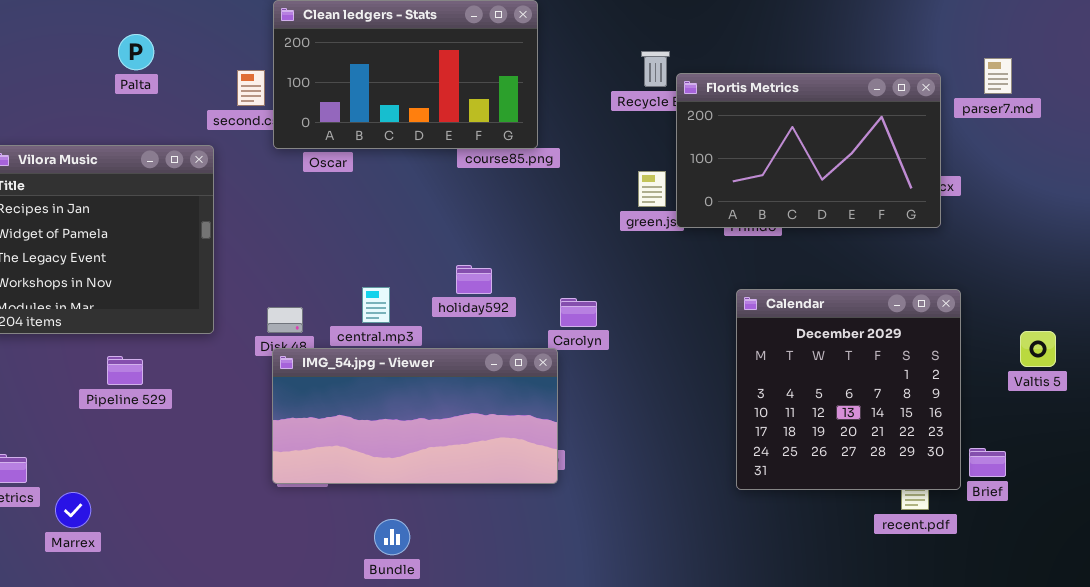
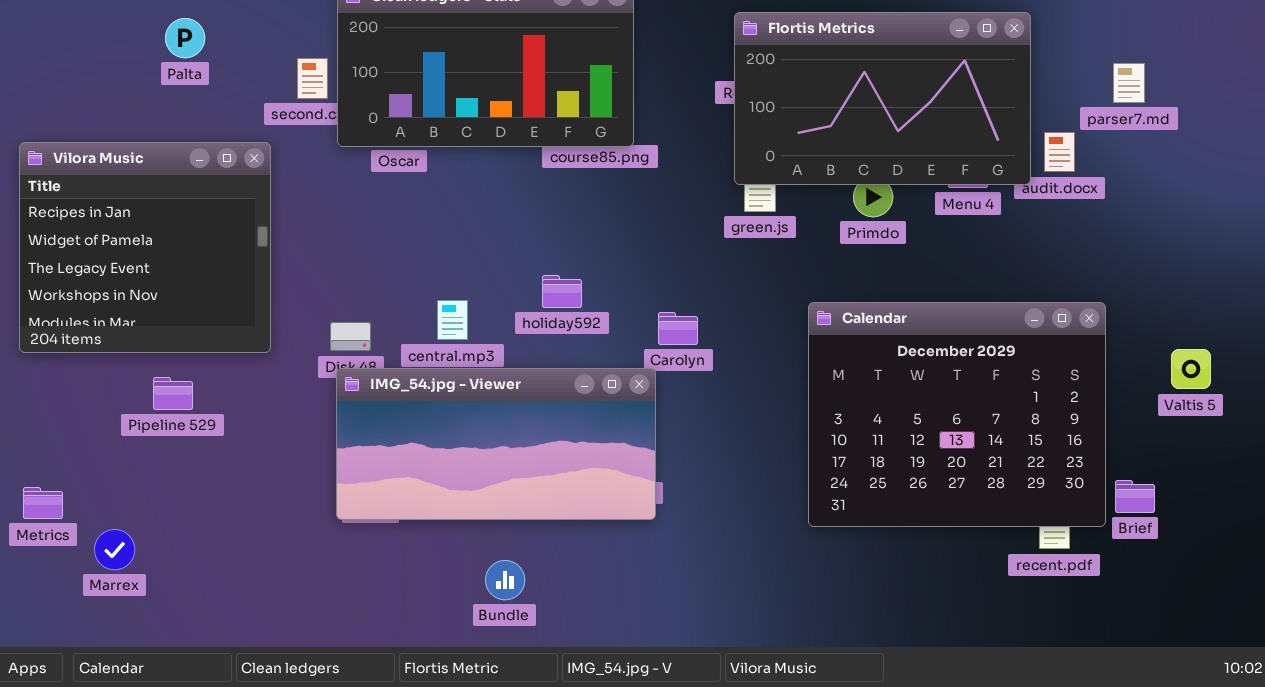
parser7.md: [984,58,1012,94] -> [1113,63,1145,103], moved
Flortis Metrics: [676,73,941,228] -> [734,12,1031,185], moved
Calendar: [736,289,961,490] -> [808,302,1106,527], resized
Bundle: [374,519,410,555] -> [485,560,525,600], moved

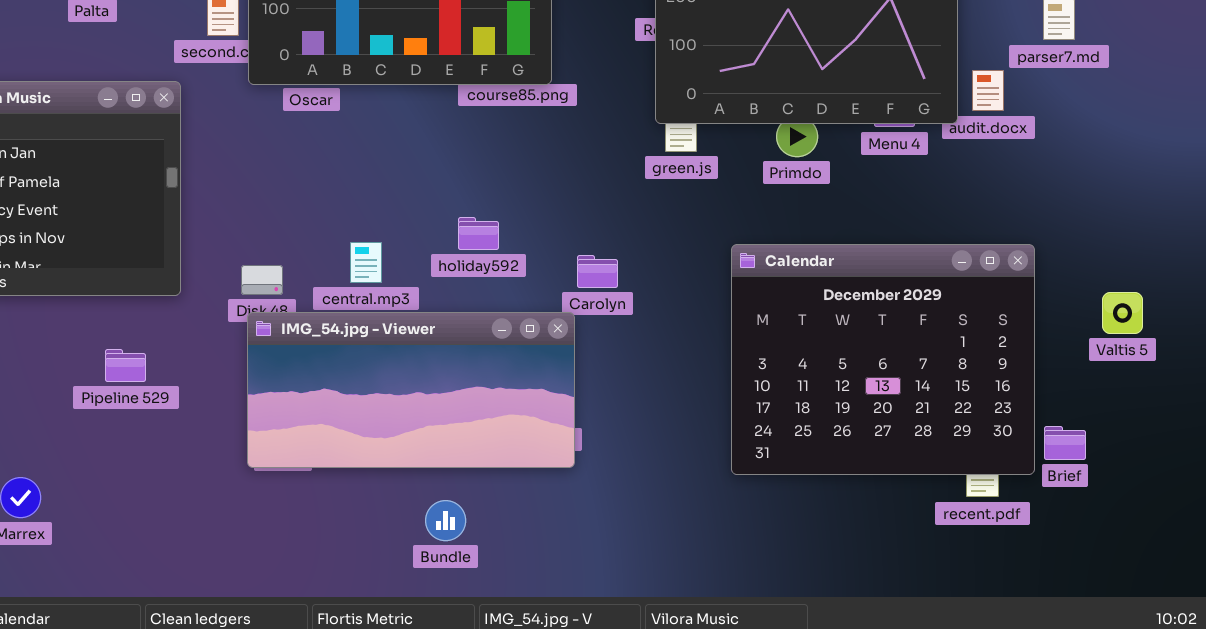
Pipeline 529: [153,377,193,410] -> [105,349,146,382], moved
Bundle: [485,560,525,600] -> [425,500,466,541], moved

